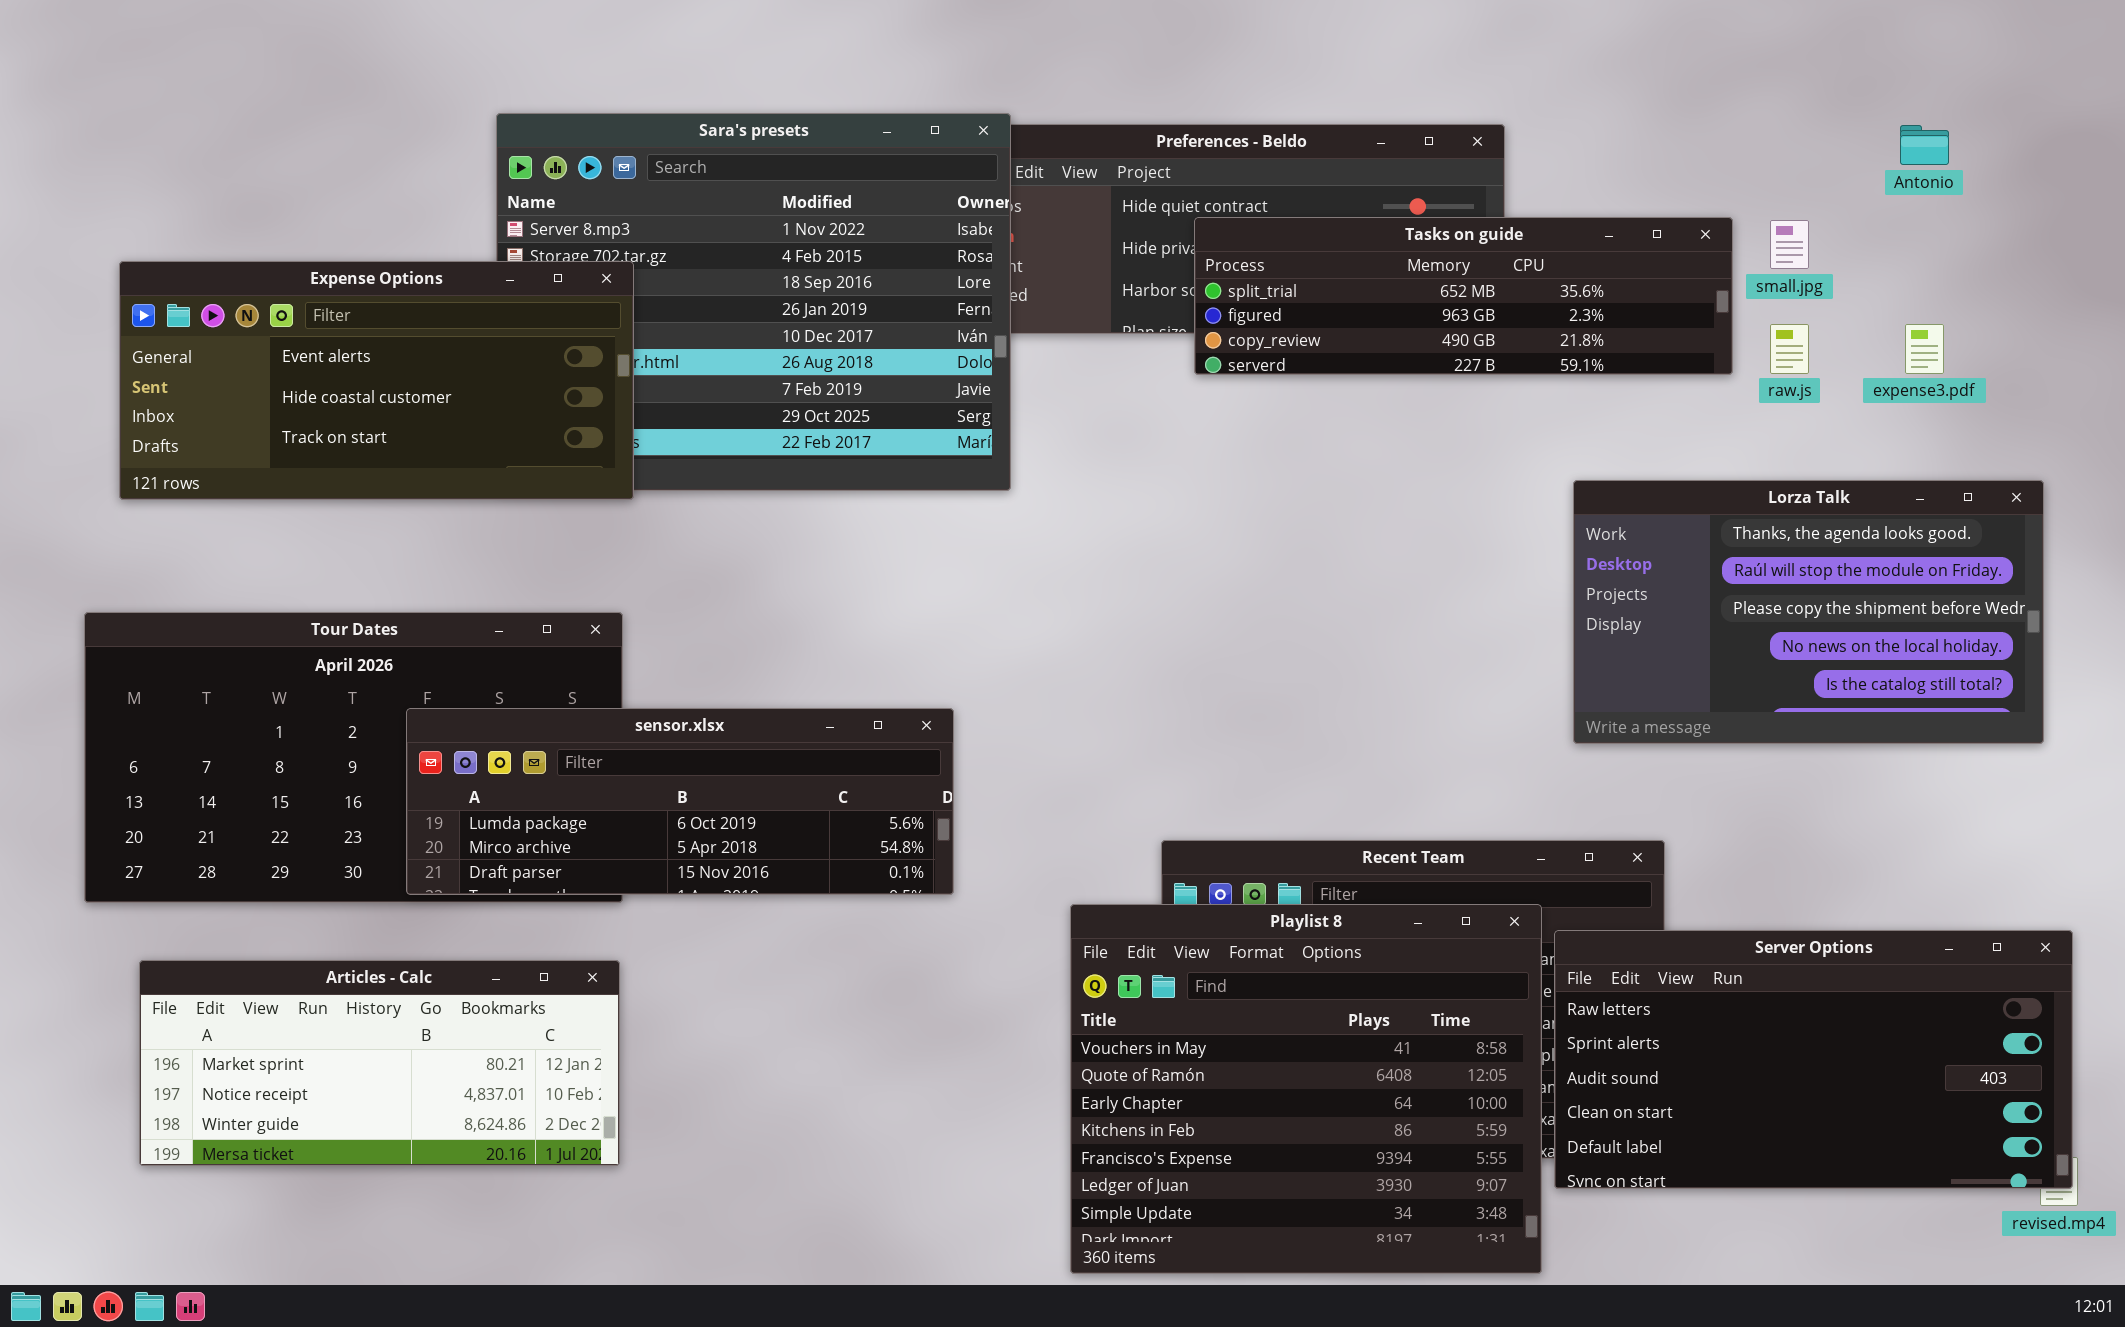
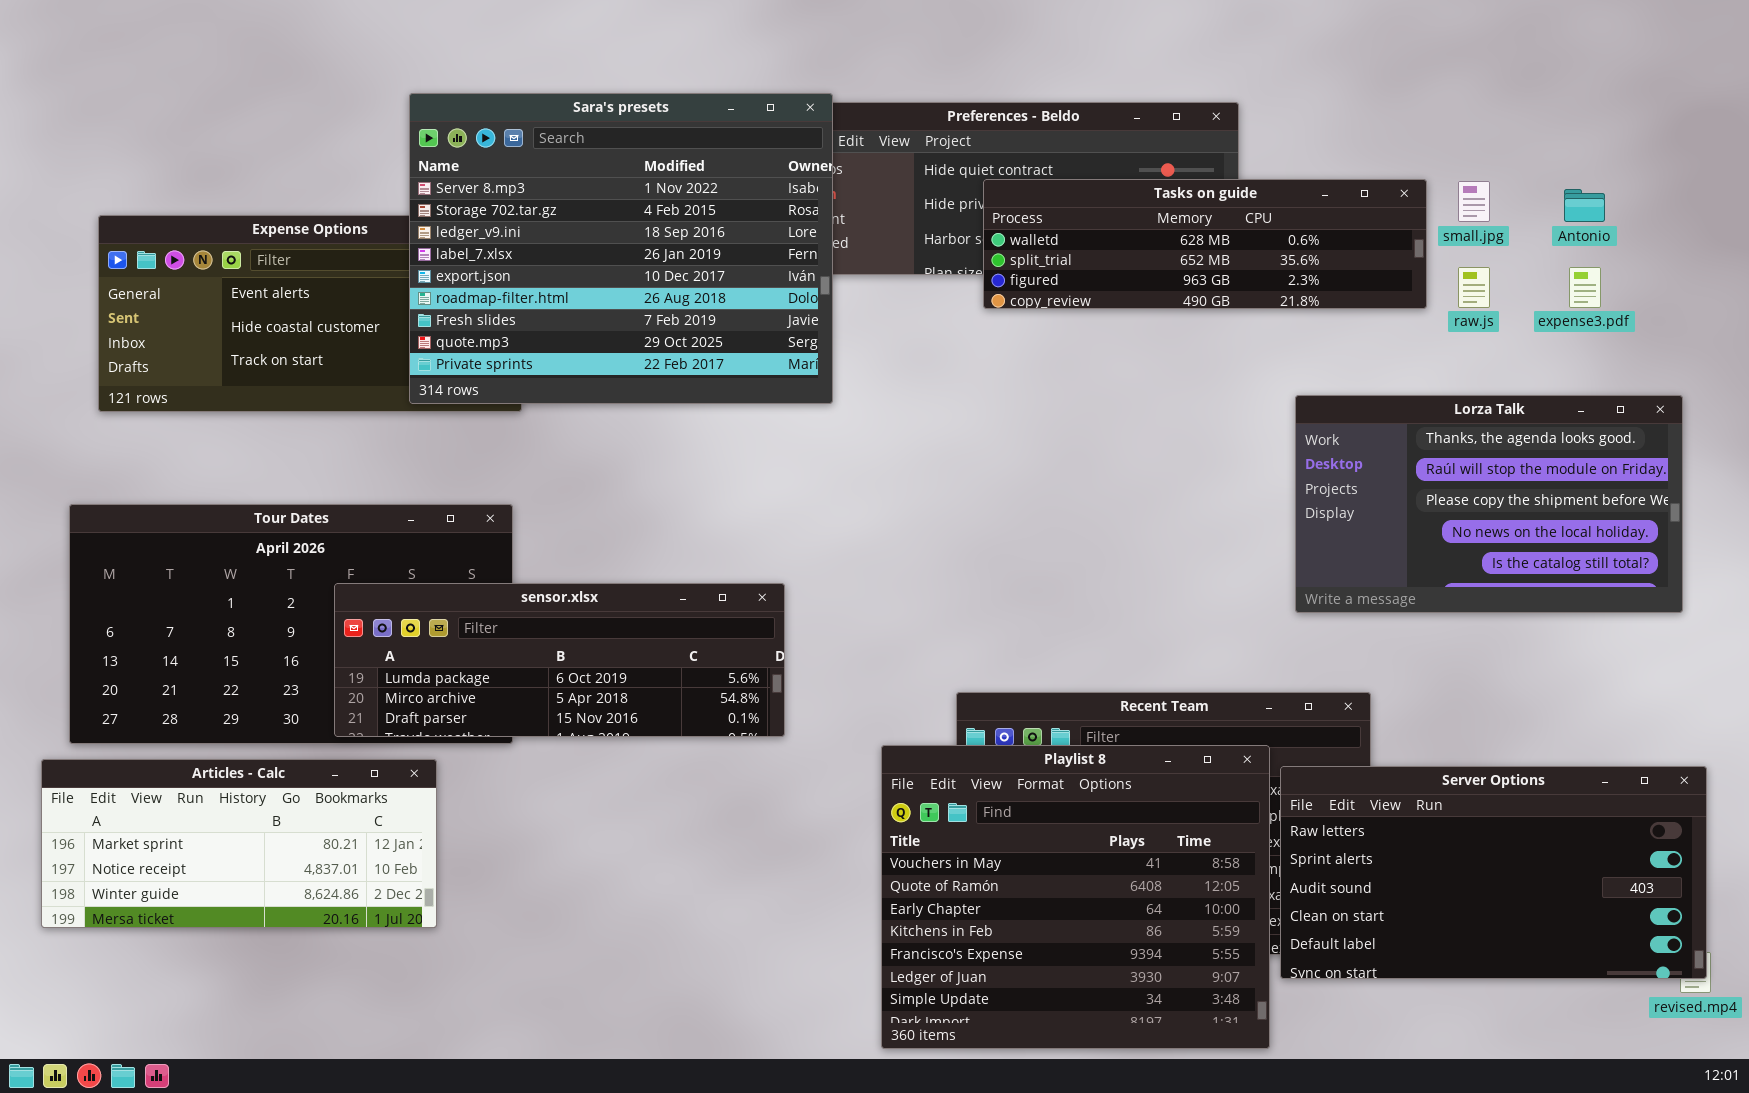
Sara's presets: [496,113,1011,491] -> [409,93,833,404], raised
Antonio: [1900,125,1949,165] -> [1564,189,1605,222], moved
Tasks on guide: [1194,217,1733,375] -> [983,179,1427,309], scrolled up 1 row
Articles - Calc: [139,960,620,1166] -> [41,759,437,928], moved

